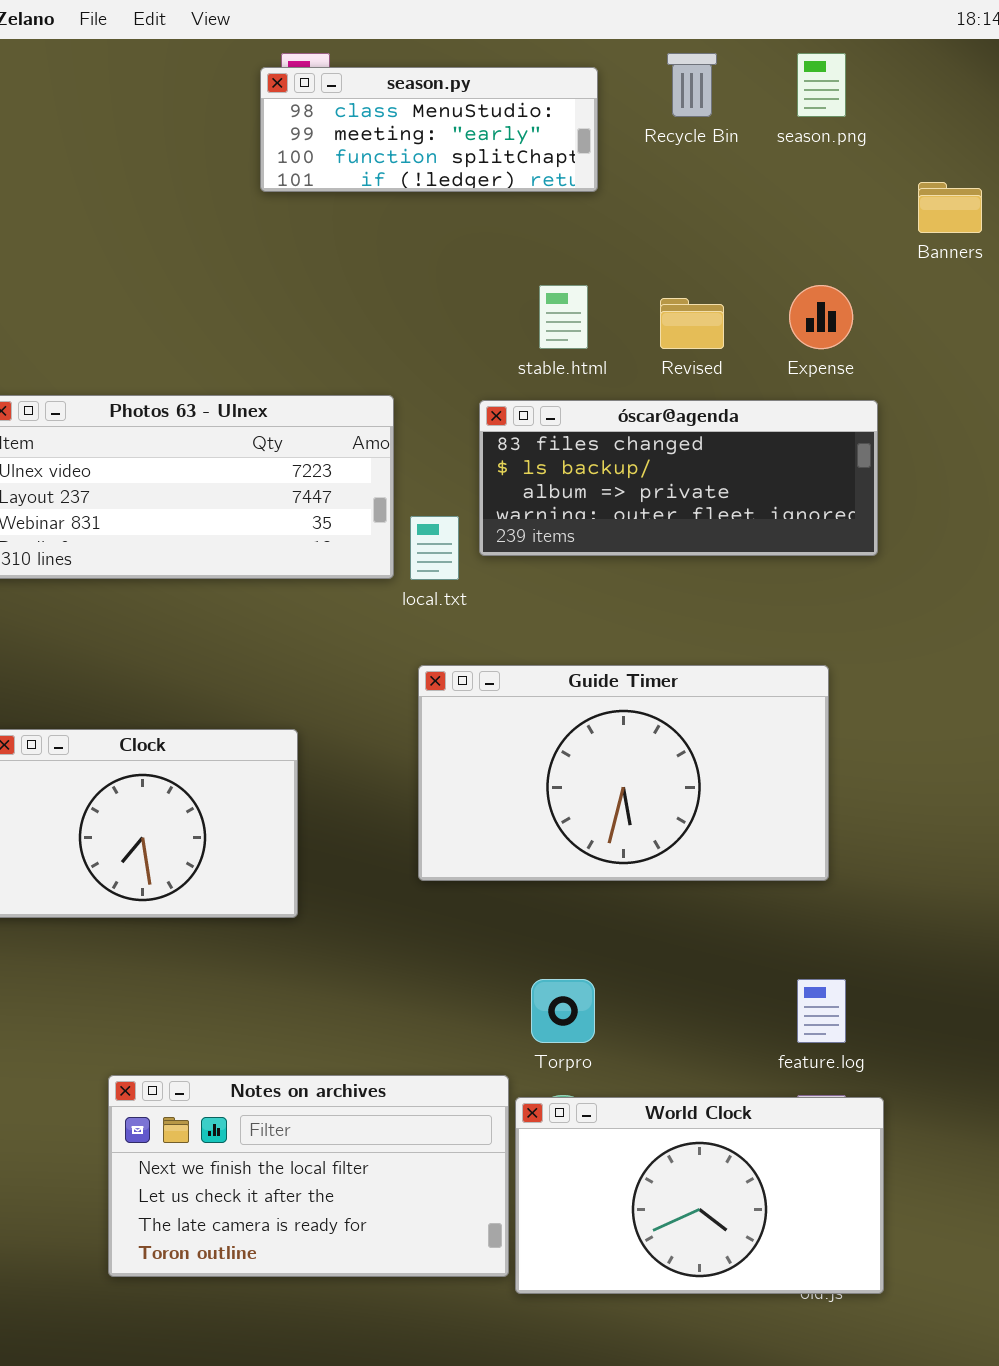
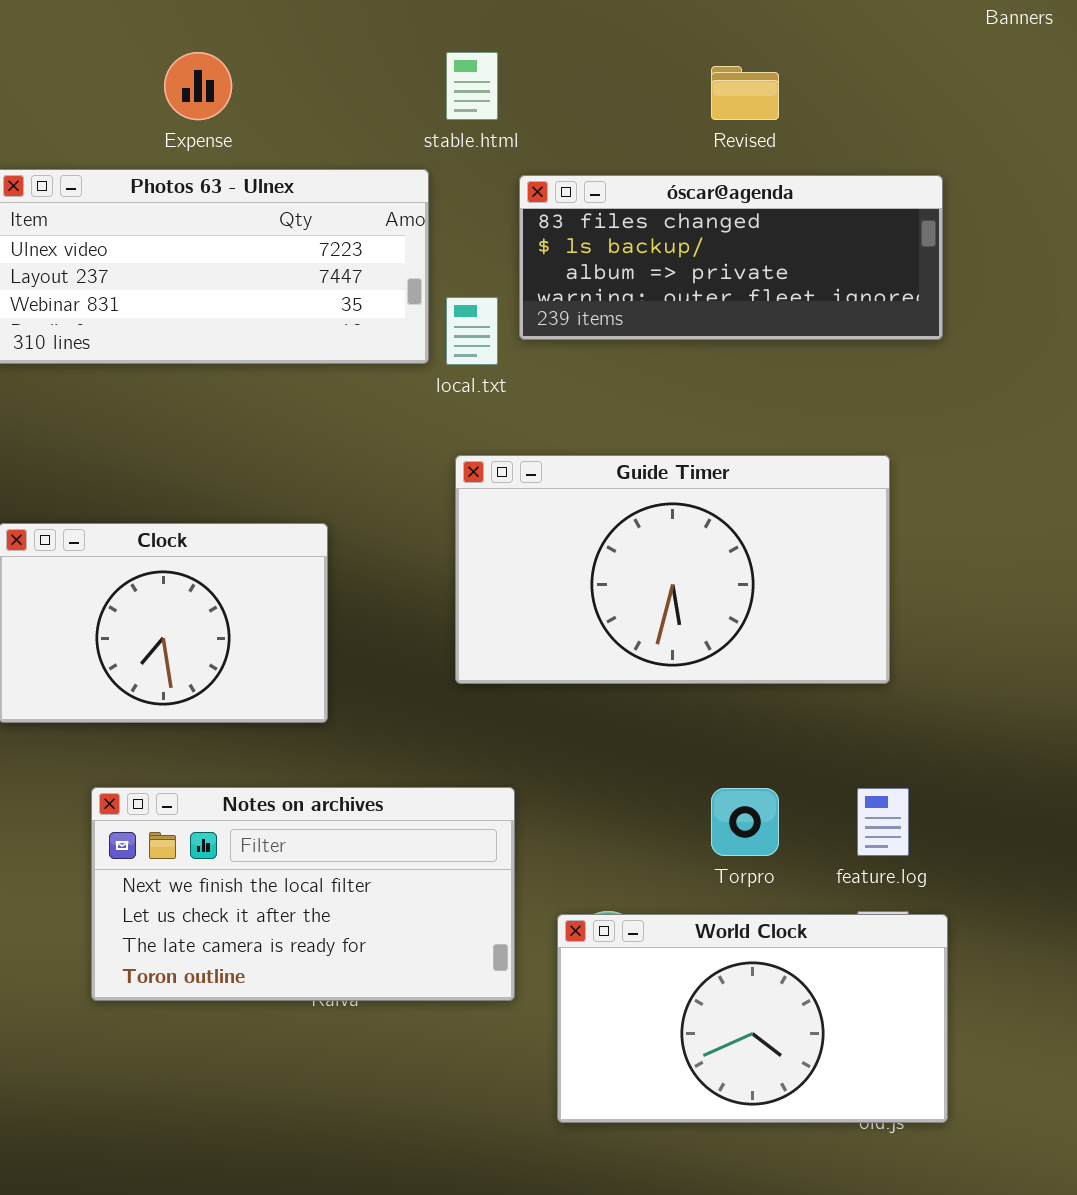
stable.html: [539,285,588,349] -> [446,52,498,120], moved
Expense: [789,285,853,349] -> [164,52,232,120], moved
Torpro: [531,979,595,1043] -> [711,788,779,856], moved
Notes on archives: [108,1075,509,1277] -> [91,787,515,1001], moved

